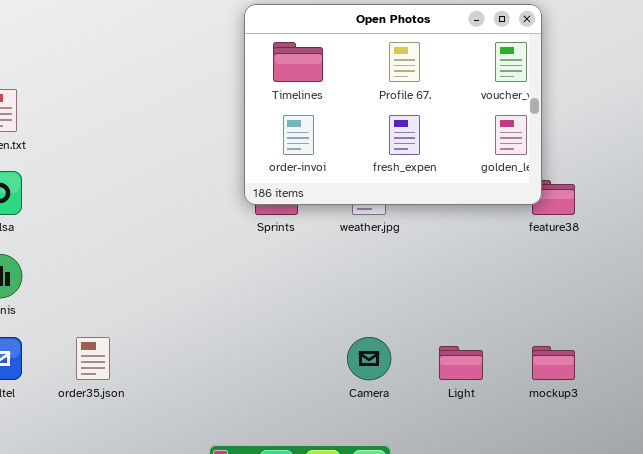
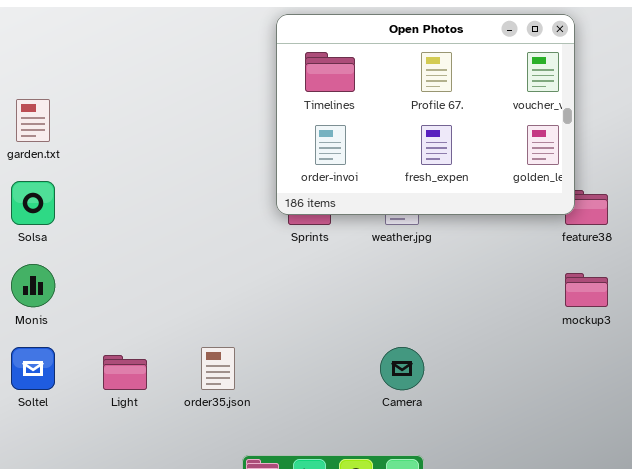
order35.json: [76,337,110,380] -> [201,347,235,390], moved
Light: [439,346,483,380] -> [103,355,147,390], moved
mockup3: [532,346,575,380] -> [565,273,608,307], moved

